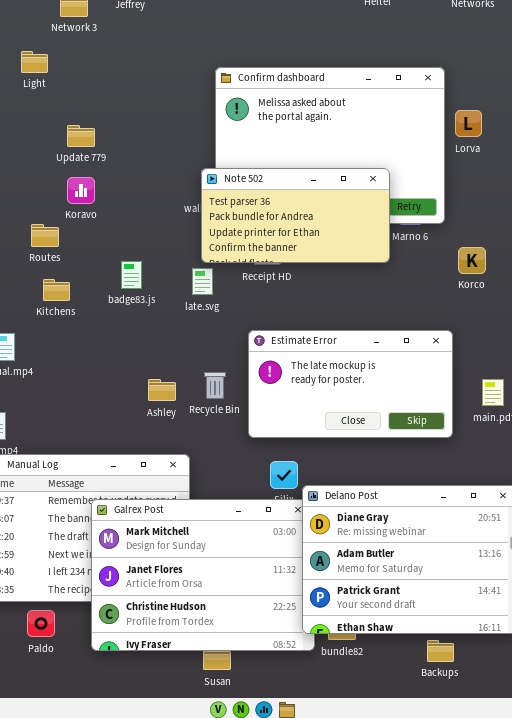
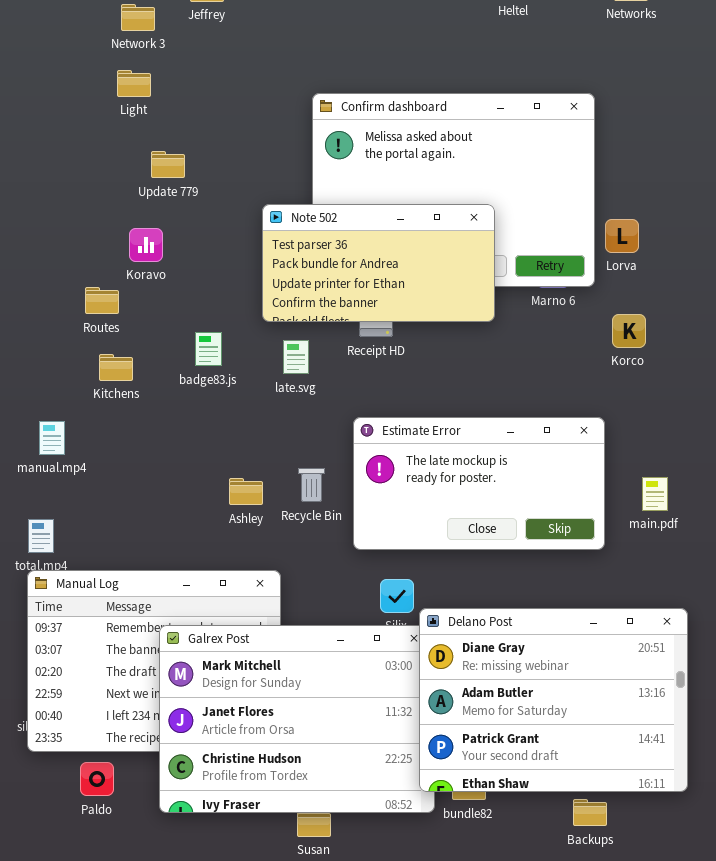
Light: [21,51,48,73] -> [117,70,151,97], moved
Lorva: [455,110,482,137] -> [605,219,639,253], moved
Update 779: [67,125,95,147] -> [151,151,185,178], moved
Note 502: [201,168,390,263] -> [262,204,495,322], moved

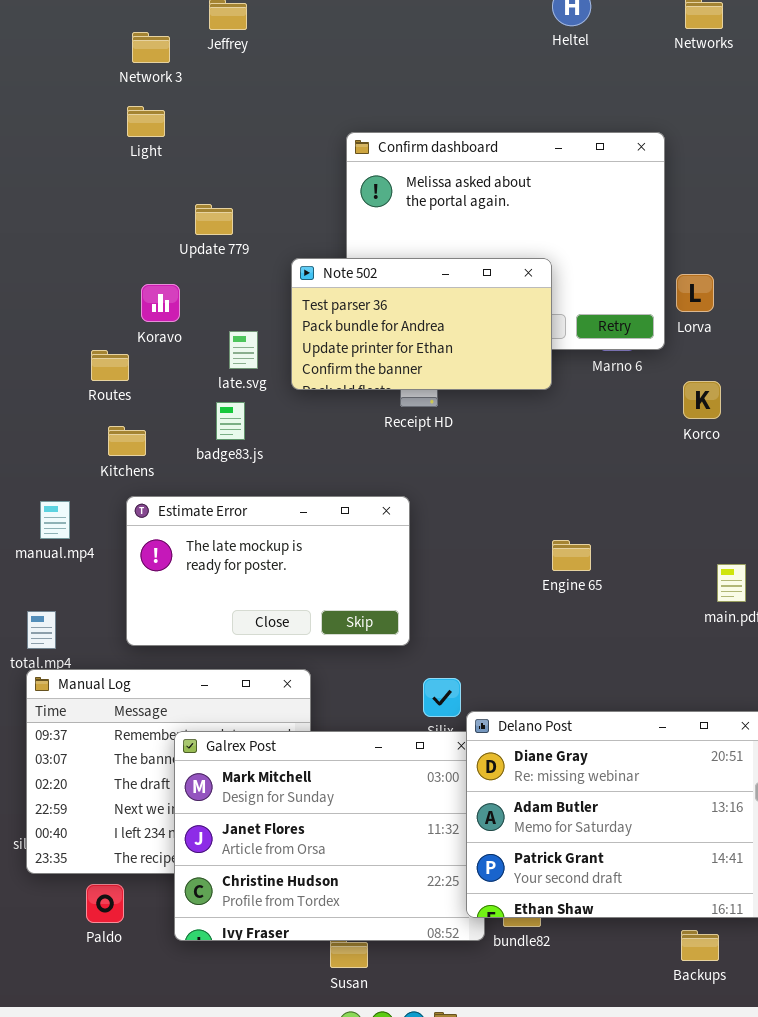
Update 779: [151,151,185,178] -> [195,204,233,235], moved
late.svg: [283,340,309,374] -> [229,331,258,369], moved
Estimate Error: [353,417,605,550] -> [126,496,410,646], moved
Backups: [573,799,607,826] -> [681,930,719,961], moved

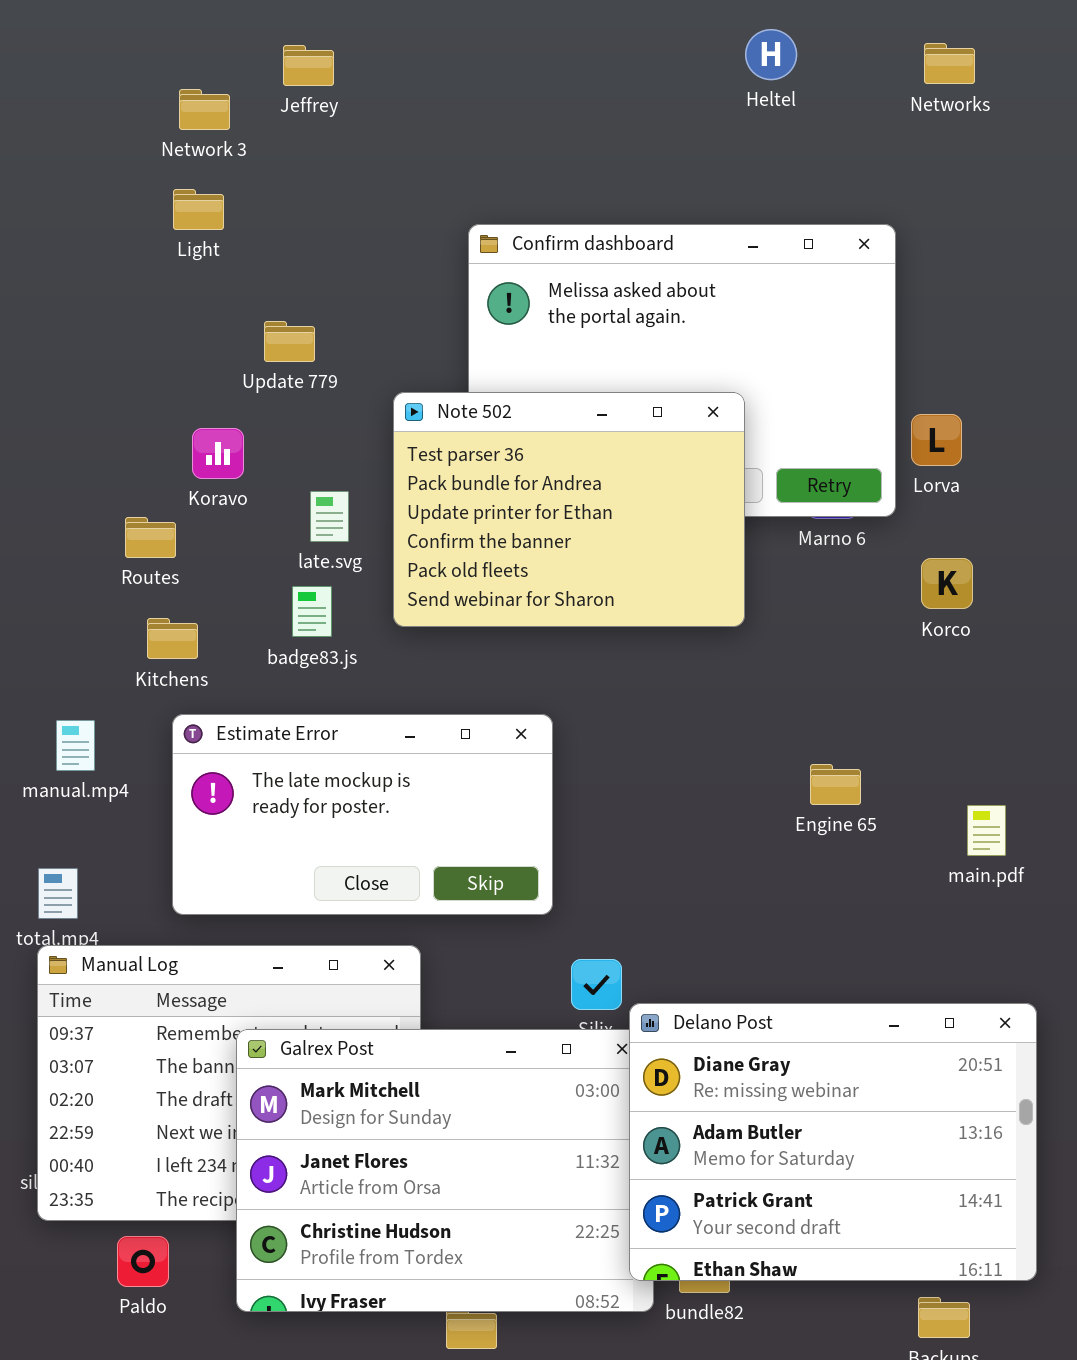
Note 502: [291,258,552,390] -> [393,392,745,627], resized
Engine 65: [552,540,591,571] -> [810,764,861,805], moved

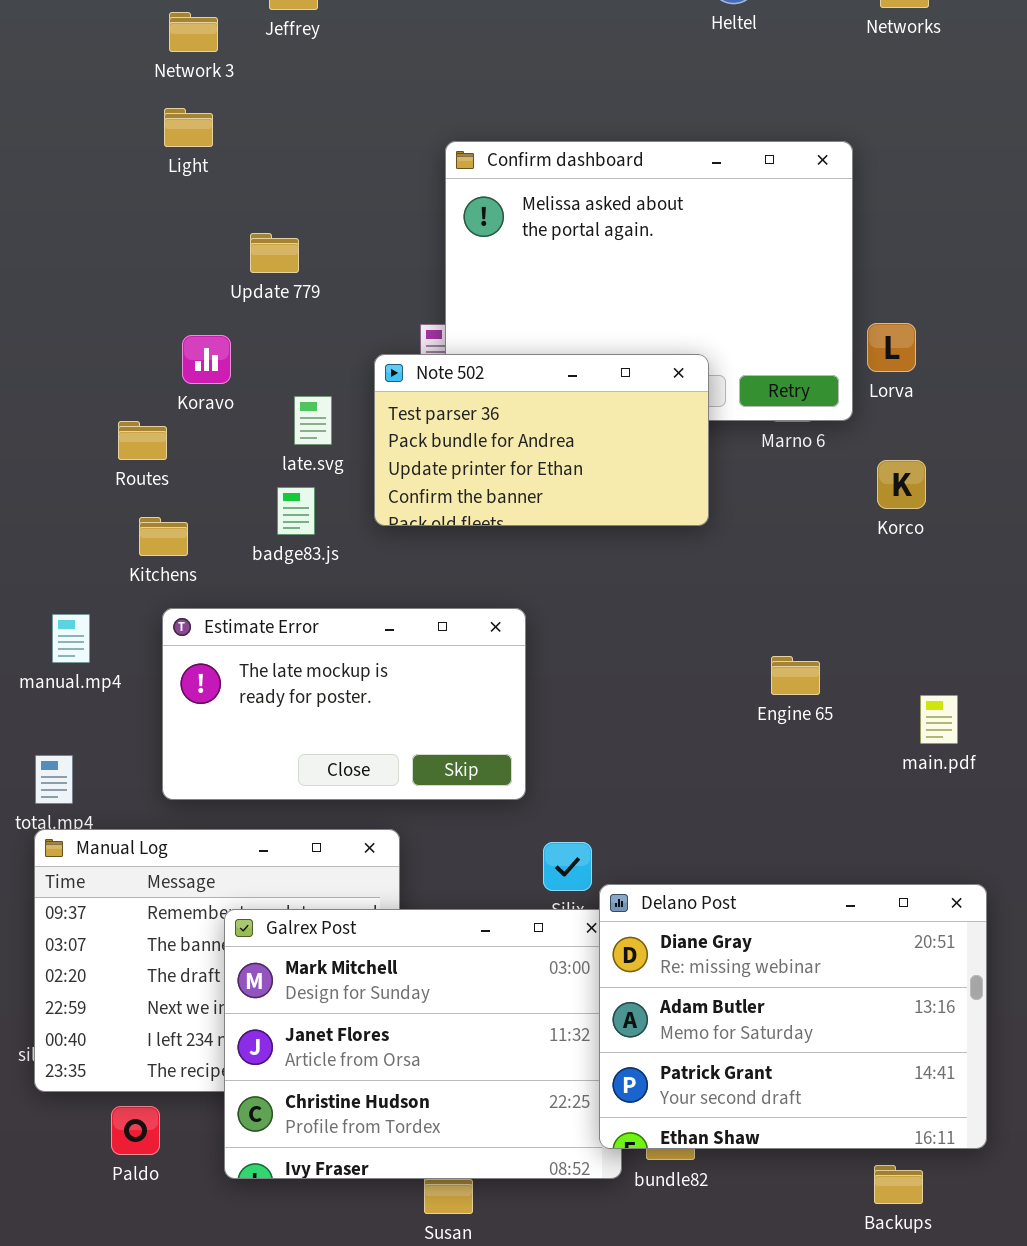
Note 502: [393,392,745,627] -> [374,354,709,526], resized

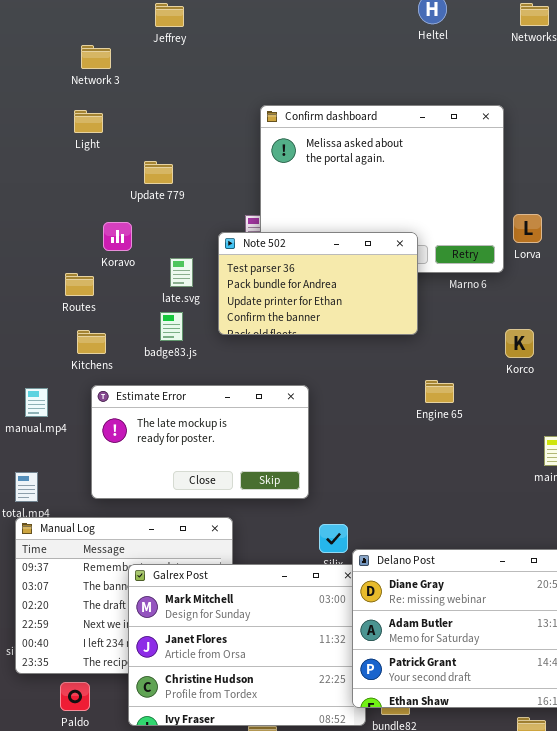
Network 3: [169,12,218,52] -> [81,45,111,69], moved
Light: [164,108,213,147] -> [74,110,103,133], moved
Korco: [877,460,926,509] -> [505,329,534,358], moved
Engine 65: [771,656,820,695] -> [425,380,454,403], moved

